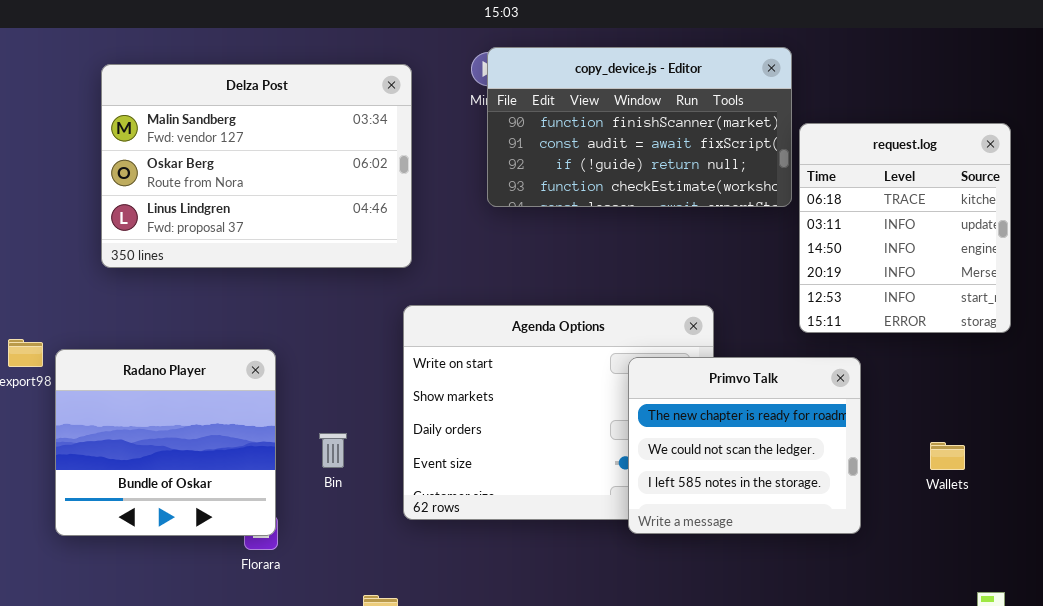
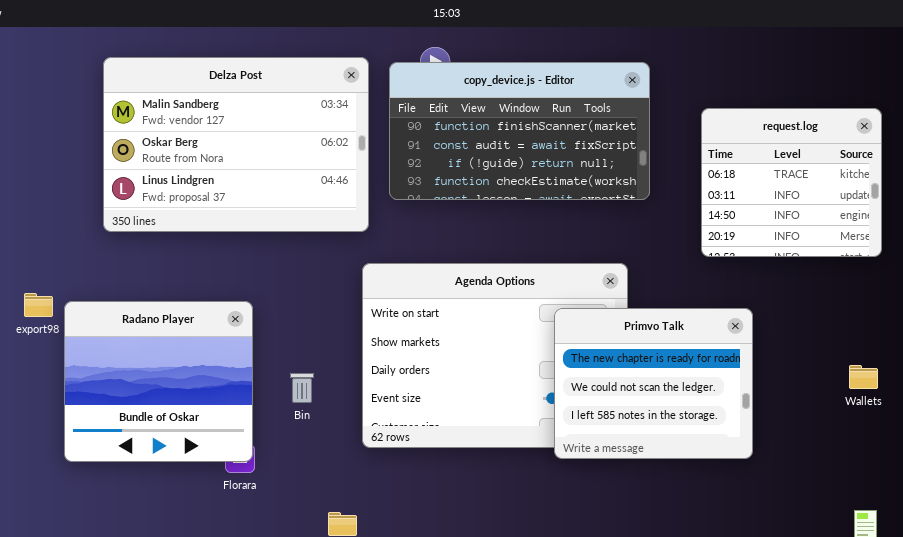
copy_device.js - Editor: [487,47,792,207] -> [389,62,650,200], moved
request.log: [799,123,1011,333] -> [701,108,882,257], resized
Wallets: [930,442,965,470] -> [849,365,878,389], moved

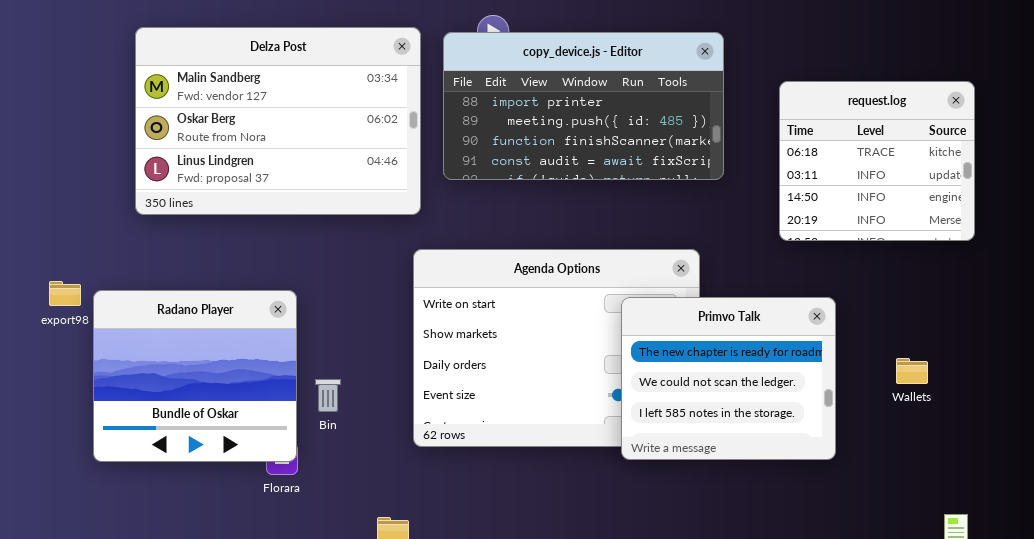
copy_device.js - Editor: [389,62,650,200] -> [443,32,724,180], scrolled up 2 rows
Wallets: [849,365,878,389] -> [896,358,928,384], moved
Bin: [290,373,314,403] -> [315,379,341,412], moved

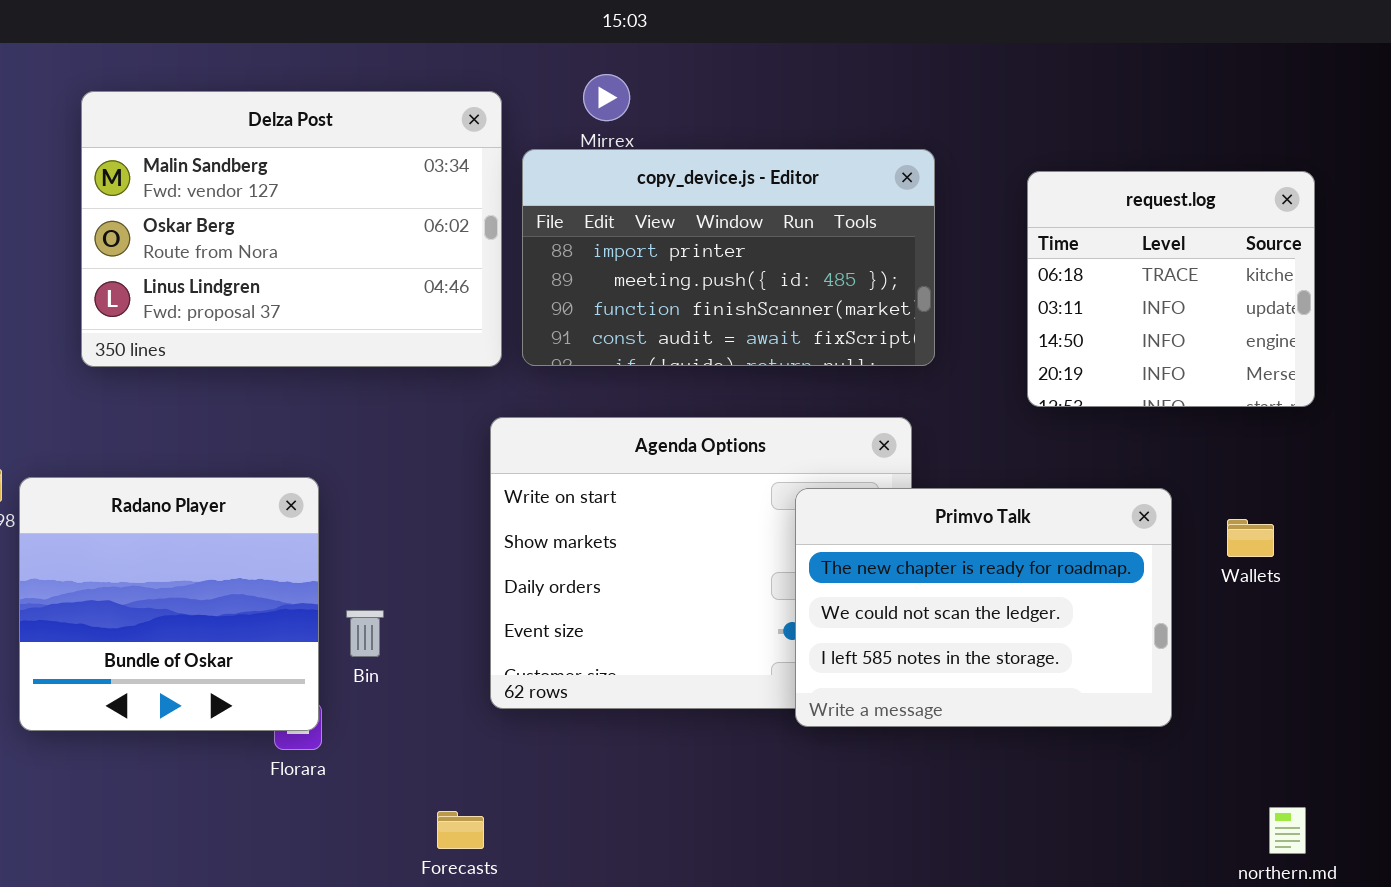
copy_device.js - Editor: [443,32,724,180] -> [522,149,935,366], moved
Primvo Talk: [621,297,836,460] -> [795,488,1172,727], resized
Wallets: [896,358,928,384] -> [1227,519,1274,557], moved

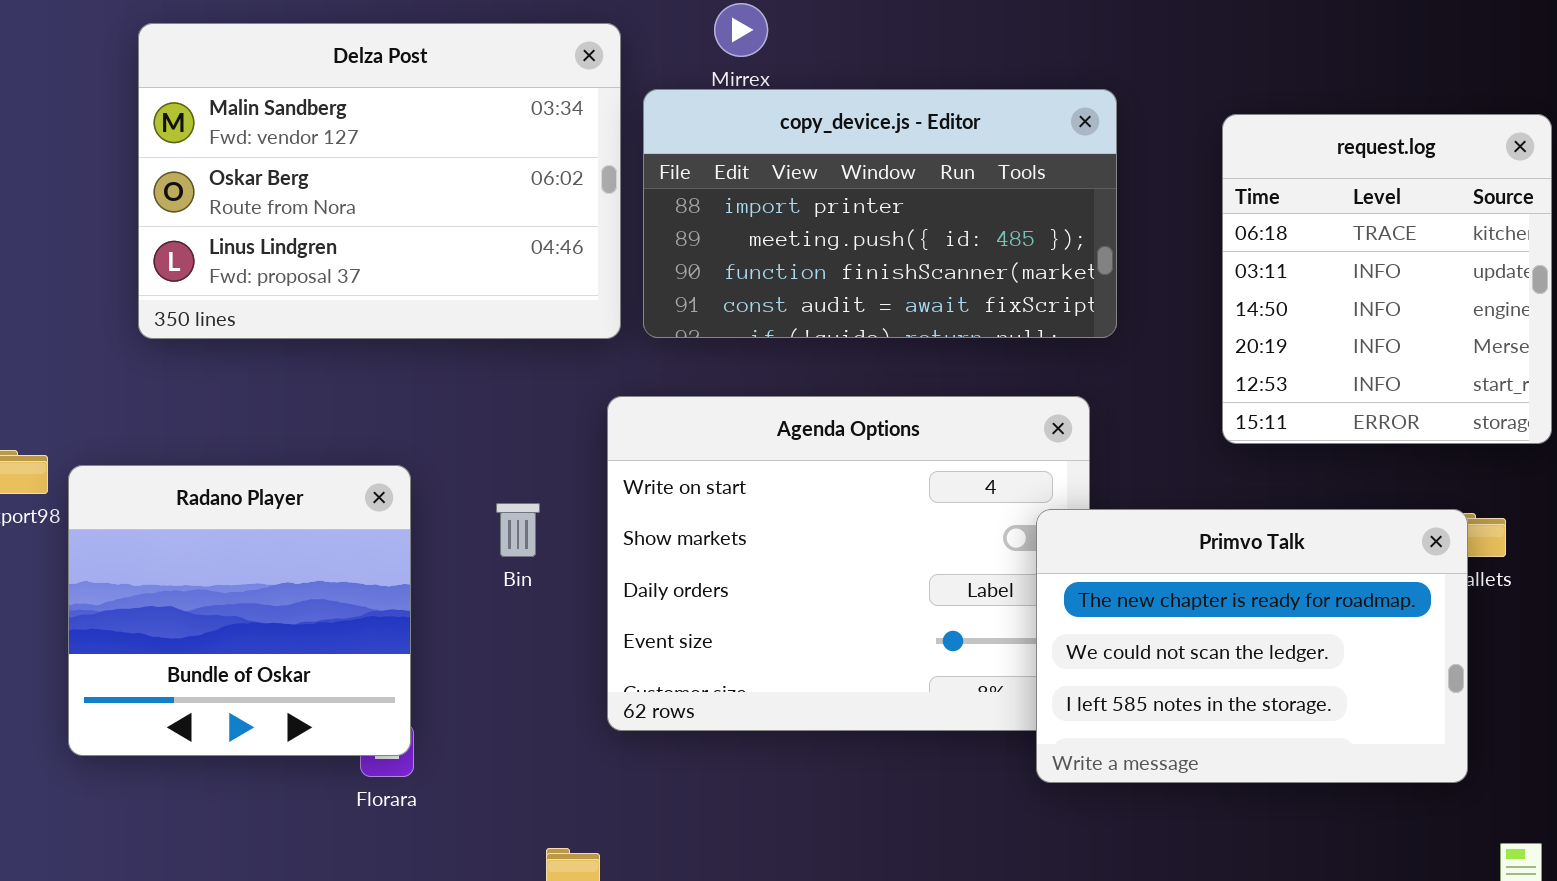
request.log: [1027,171,1315,407] -> [1222,114,1552,444], resized
Primvo Talk: [795,488,1172,727] -> [1036,509,1468,783], moved
Bin: [346,610,384,657] -> [496,503,540,557], moved

